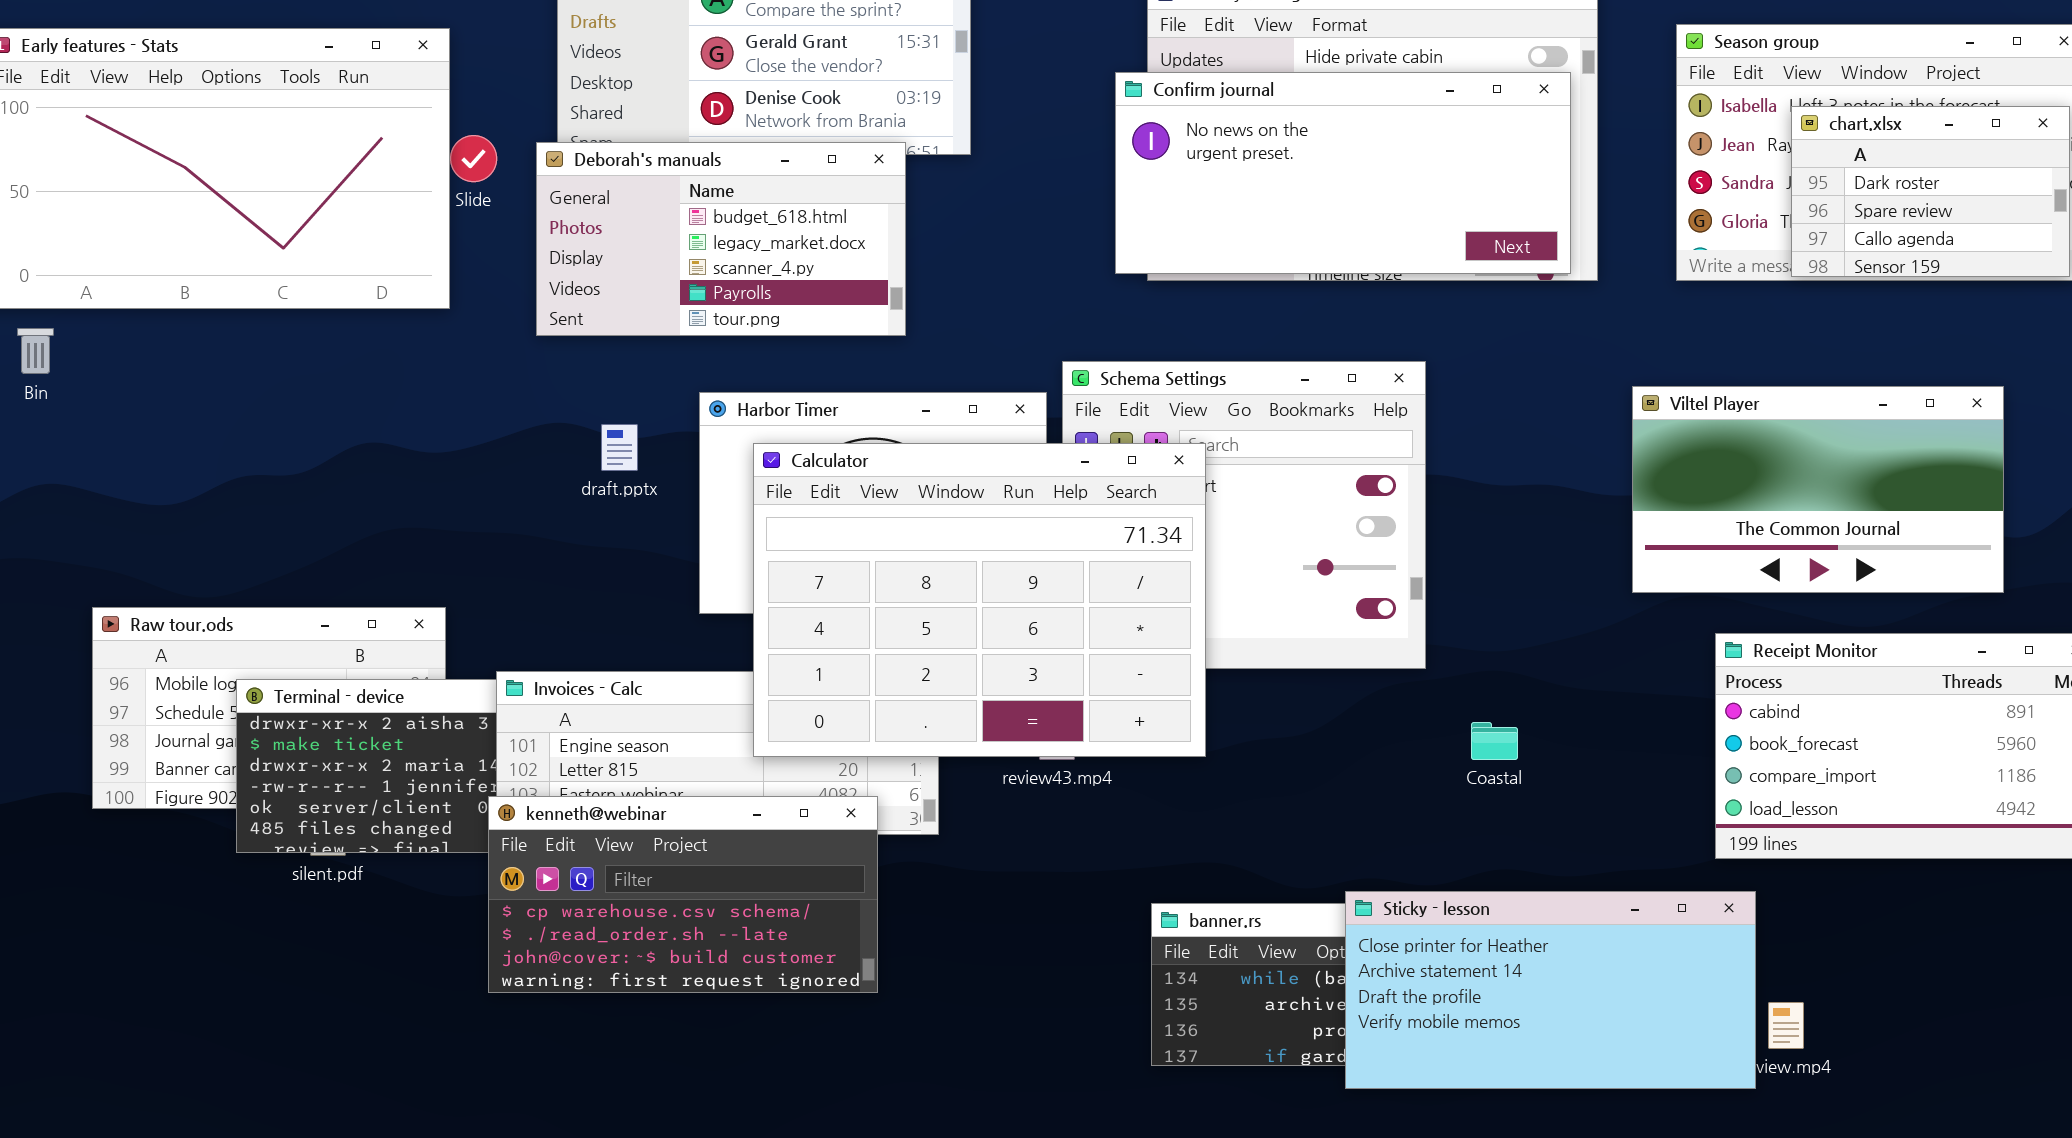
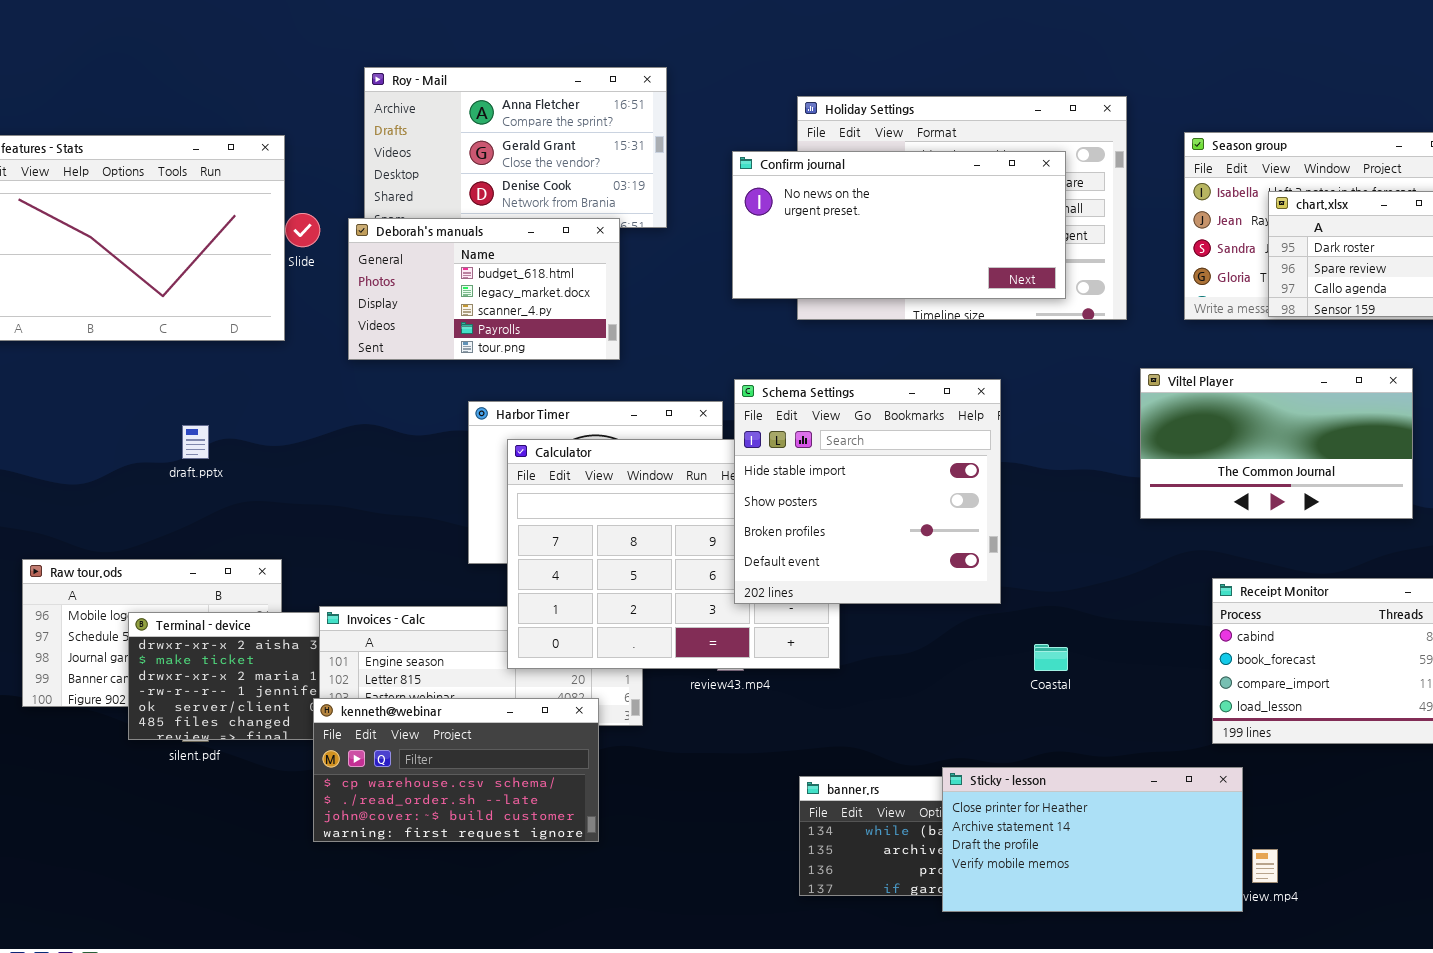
Confirm journal: [1115,72,1571,274] -> [732,151,1066,299], moved
Schema Settings: [1062,361,1426,669] -> [734,379,1001,604], raised
Viltel Player: [1632,386,2004,593] -> [1140,368,1413,519], moved
draft.pptx: [601,424,638,471] -> [182,425,209,459], moved

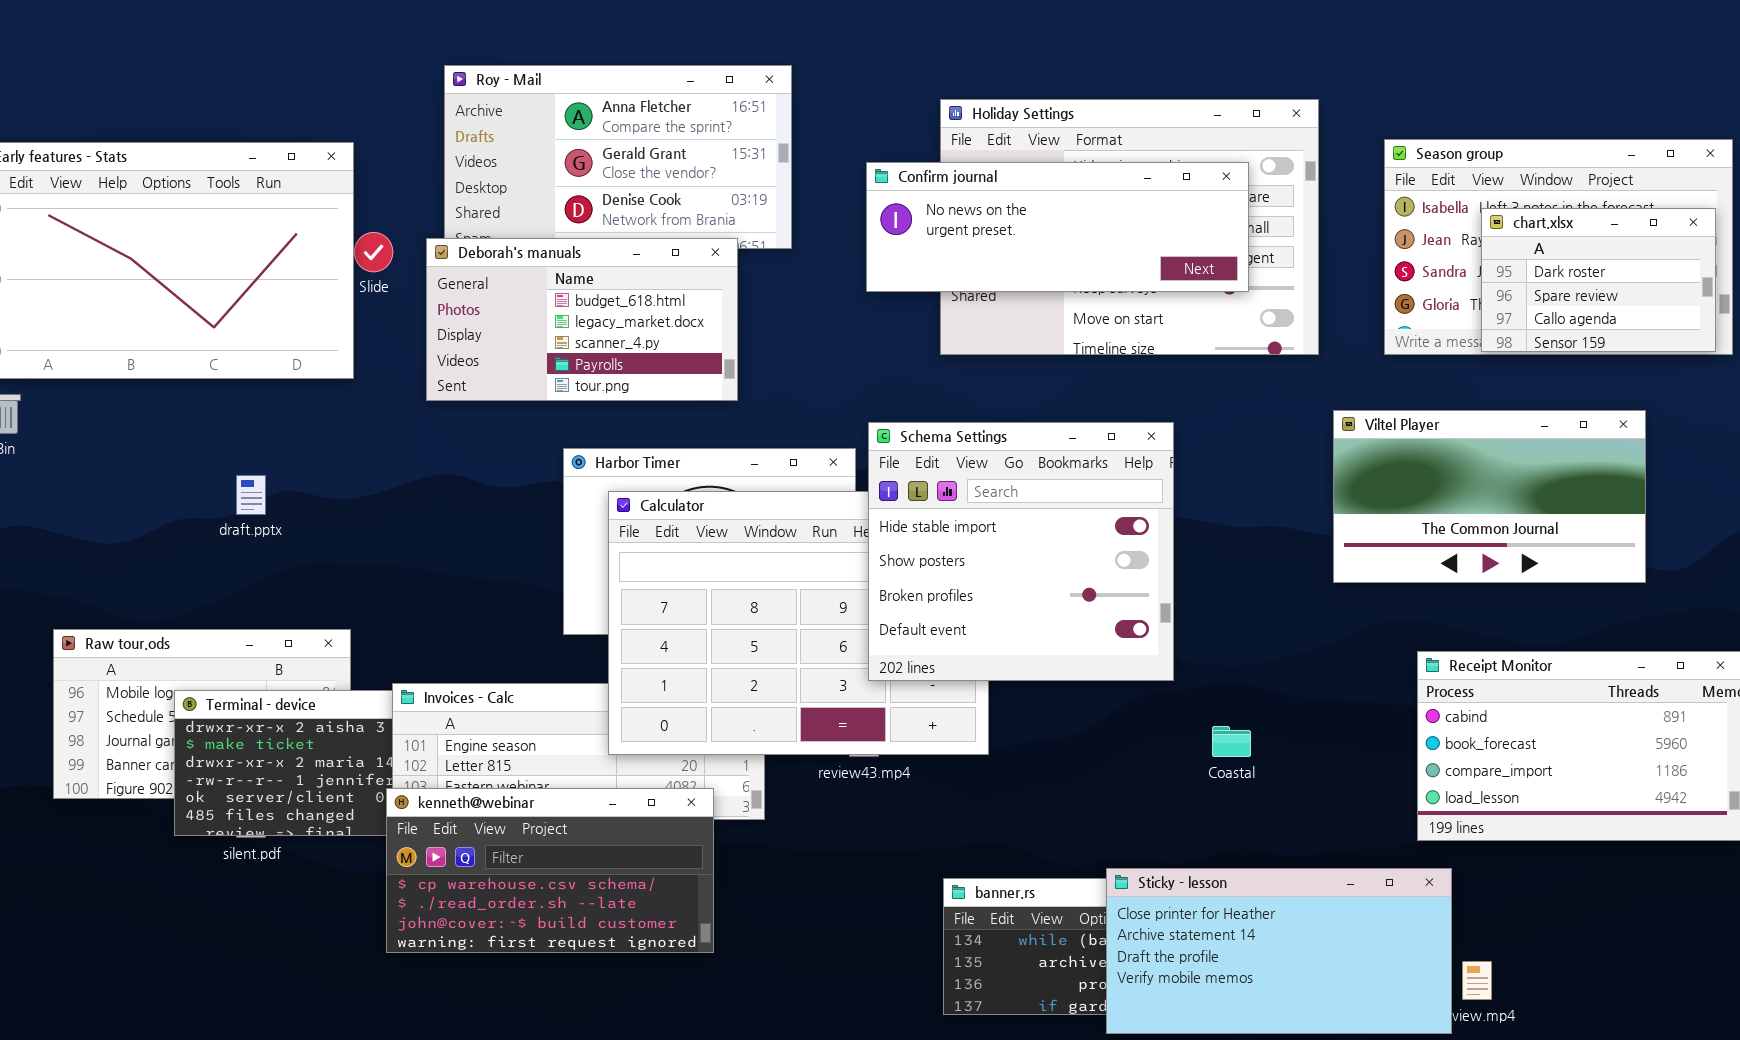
Confirm journal: [732,151,1066,299] -> [866,162,1249,292], resized

